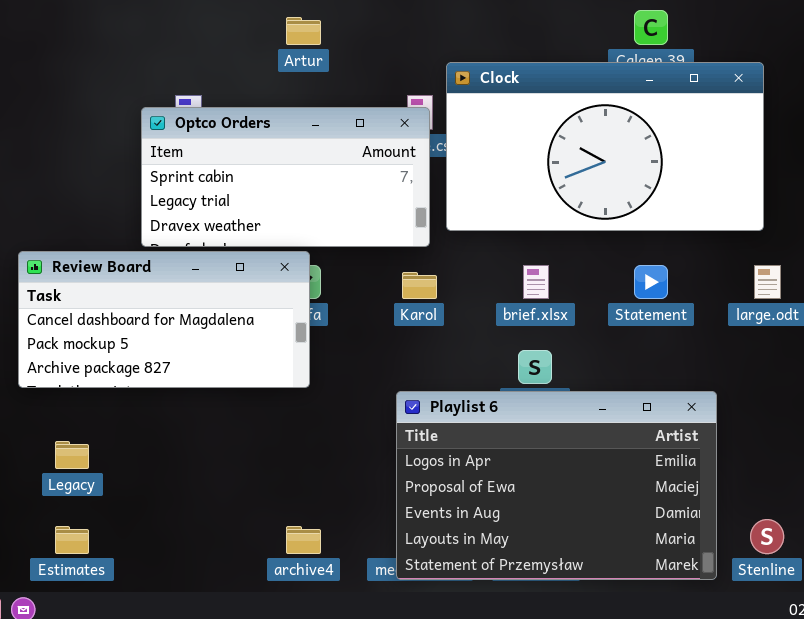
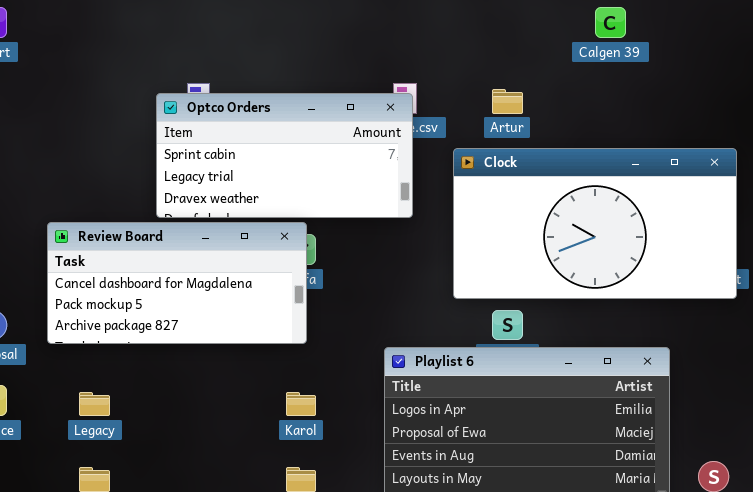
Artur: [286,17,321,45] -> [492,89,523,114], moved
Clock: [446,62,764,231] -> [453,148,737,299], moved
Karol: [402,272,437,299] -> [286,392,316,416], moved

